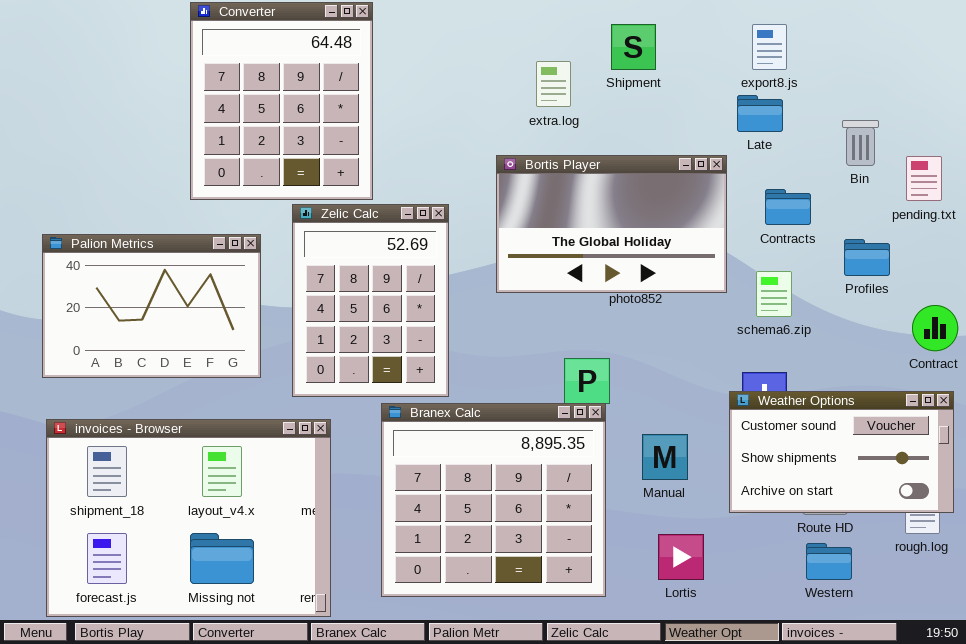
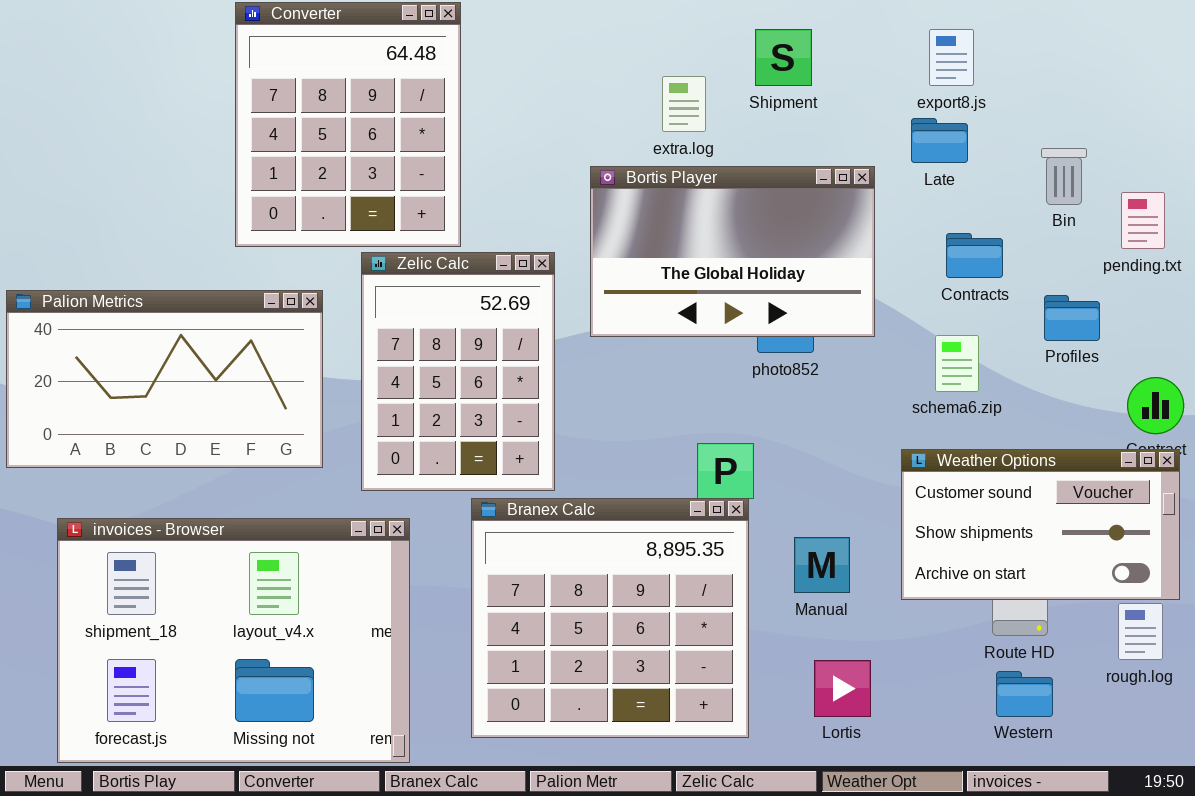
Bortis Player: [496,155,727,293] -> [590,166,875,337], moved
Palion Metrics: [42,234,261,378] -> [6,290,323,468], resized
Weather Options: [729,391,954,513] -> [901,449,1180,600], moved

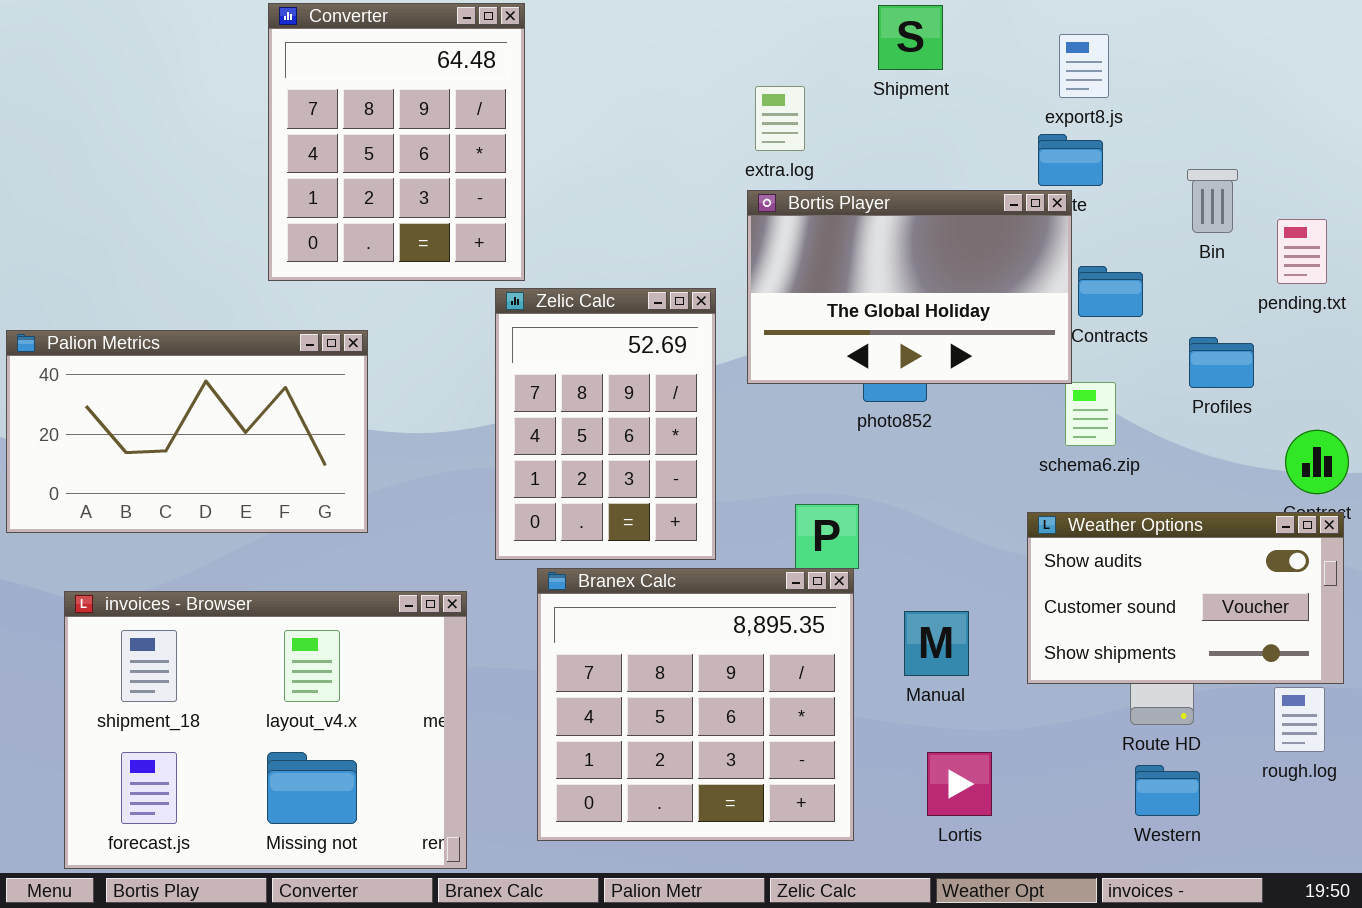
Shipment: [755,29,812,86] -> [878,5,943,70], moved
Bortis Player: [590,166,875,337] -> [747,190,1072,384], moved
Zelic Calc: [361,252,555,491] -> [495,288,716,560], moved
Weather Options: [901,449,1180,600] -> [1027,512,1344,684], scrolled up 1 row

